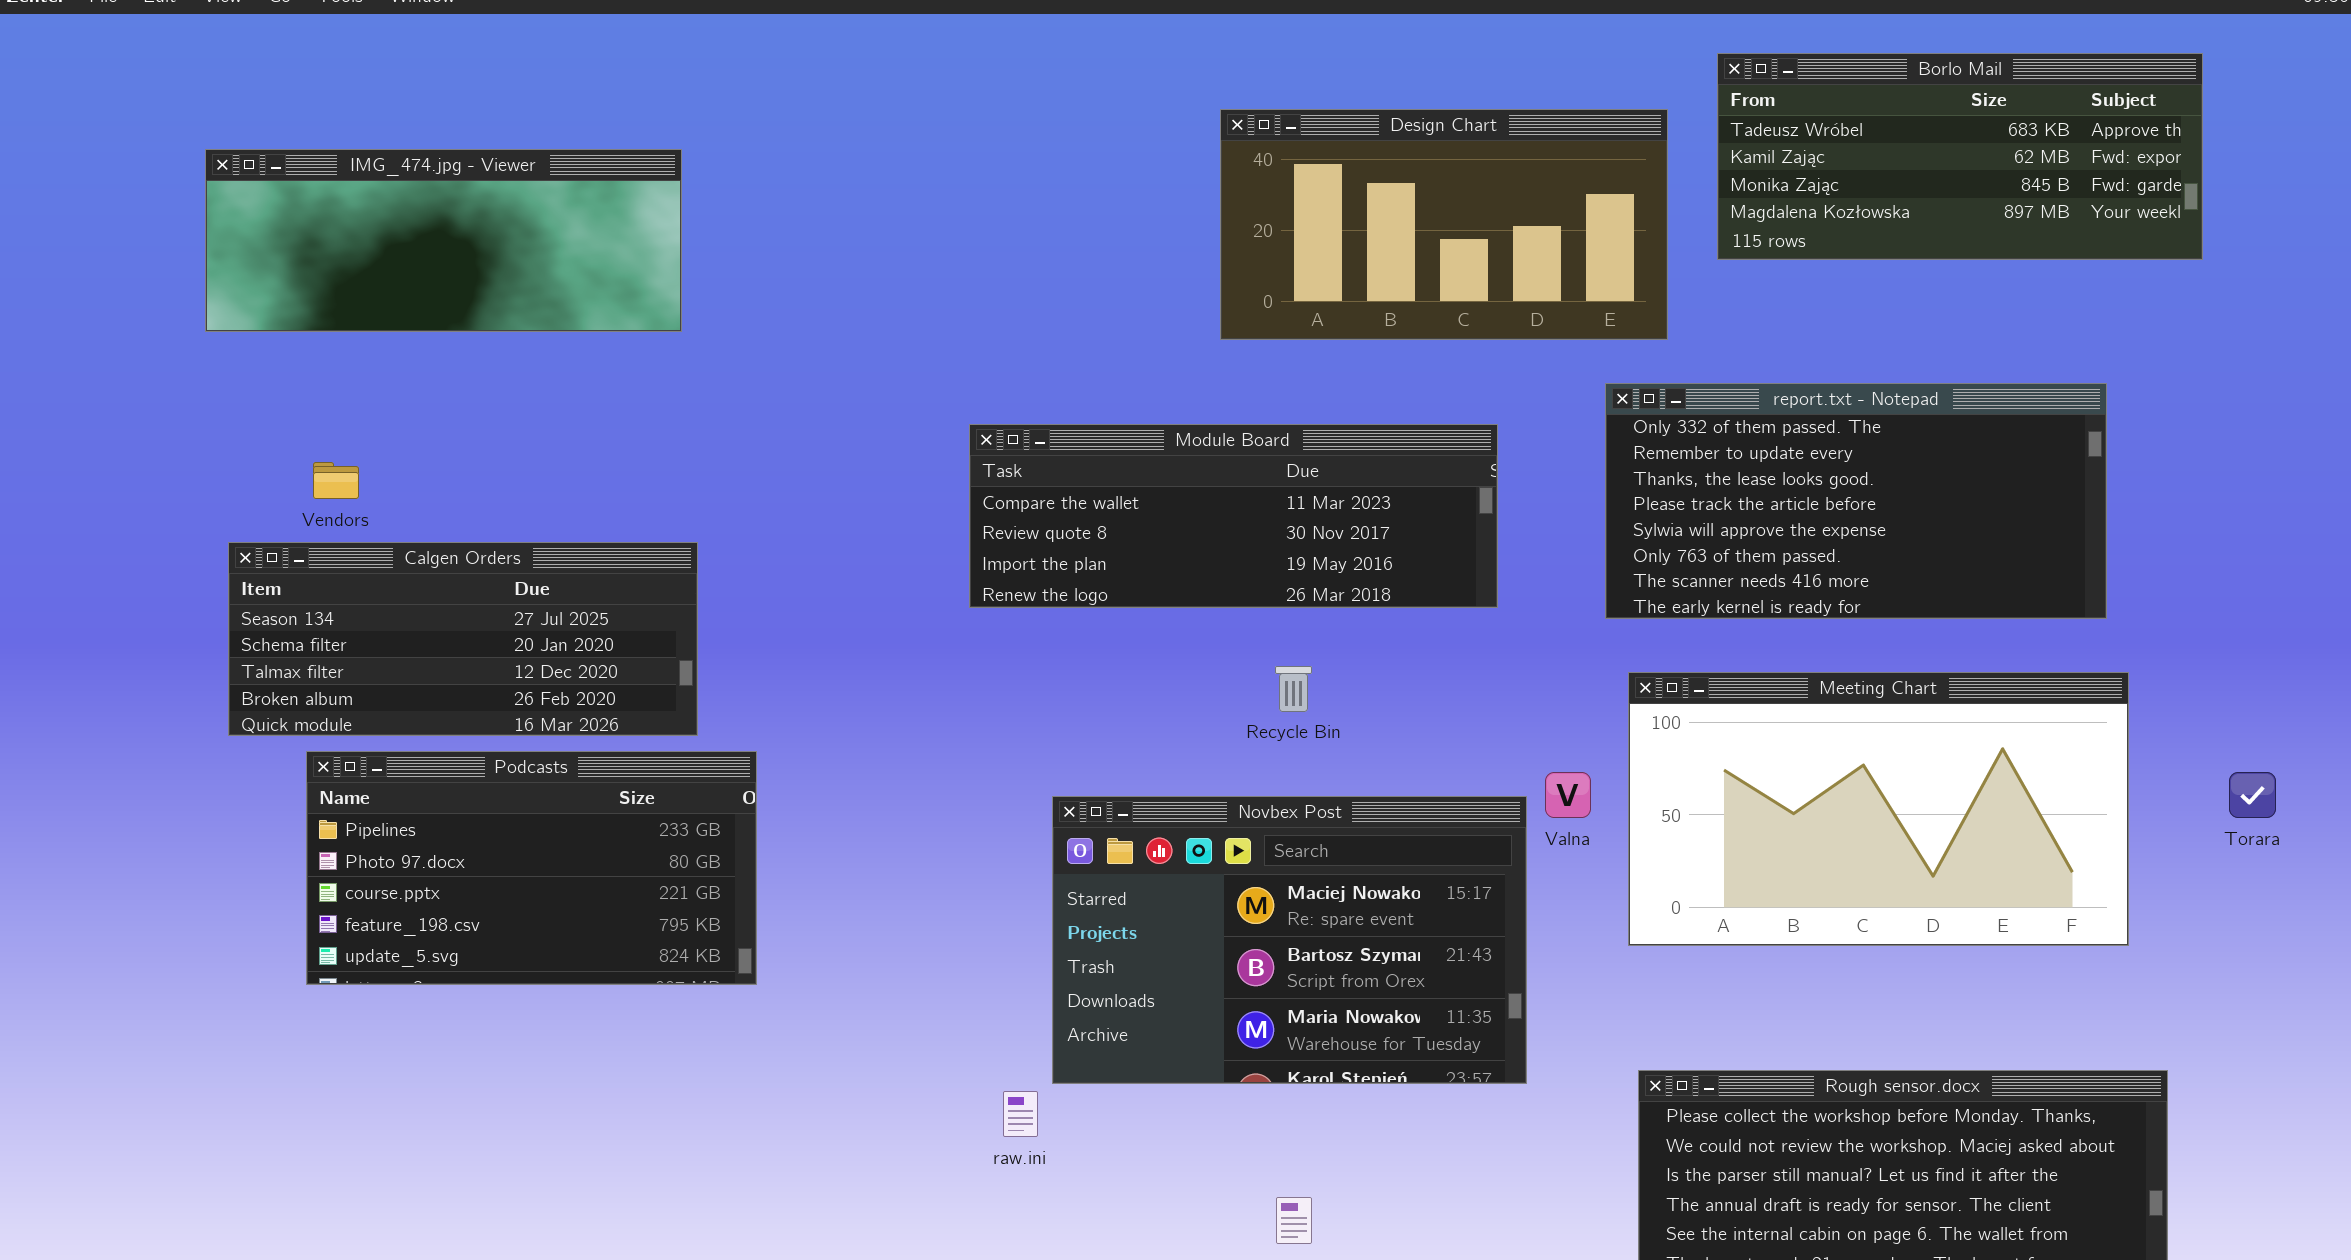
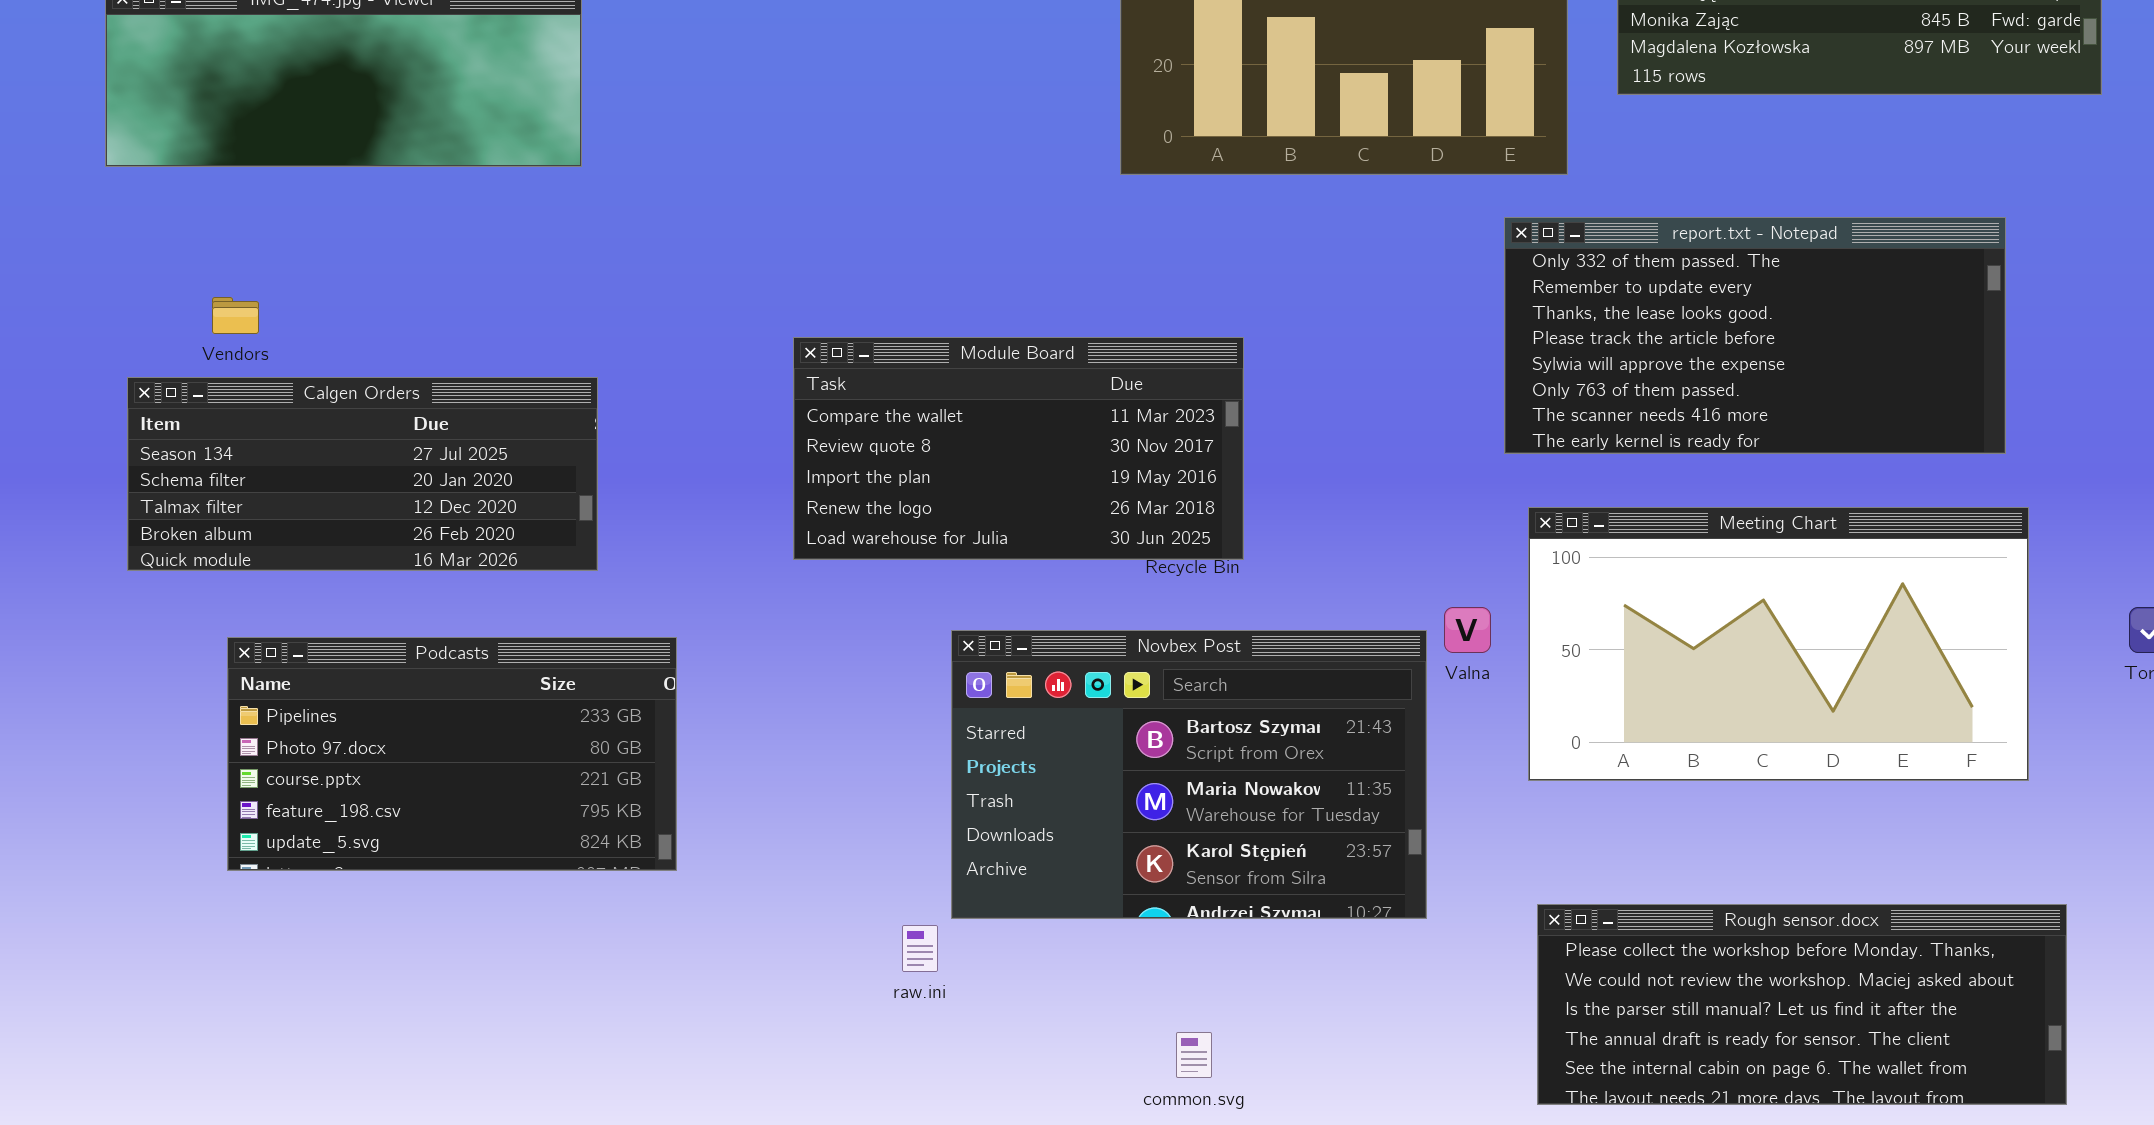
Module Board: [969,424,1498,608] -> [793,337,1244,560], moved, resized
Podcasts: [306,751,757,985] -> [227,637,677,871], moved
Novbex Post: [1052,796,1527,1084] -> [951,630,1427,919], scrolled down 1 row

